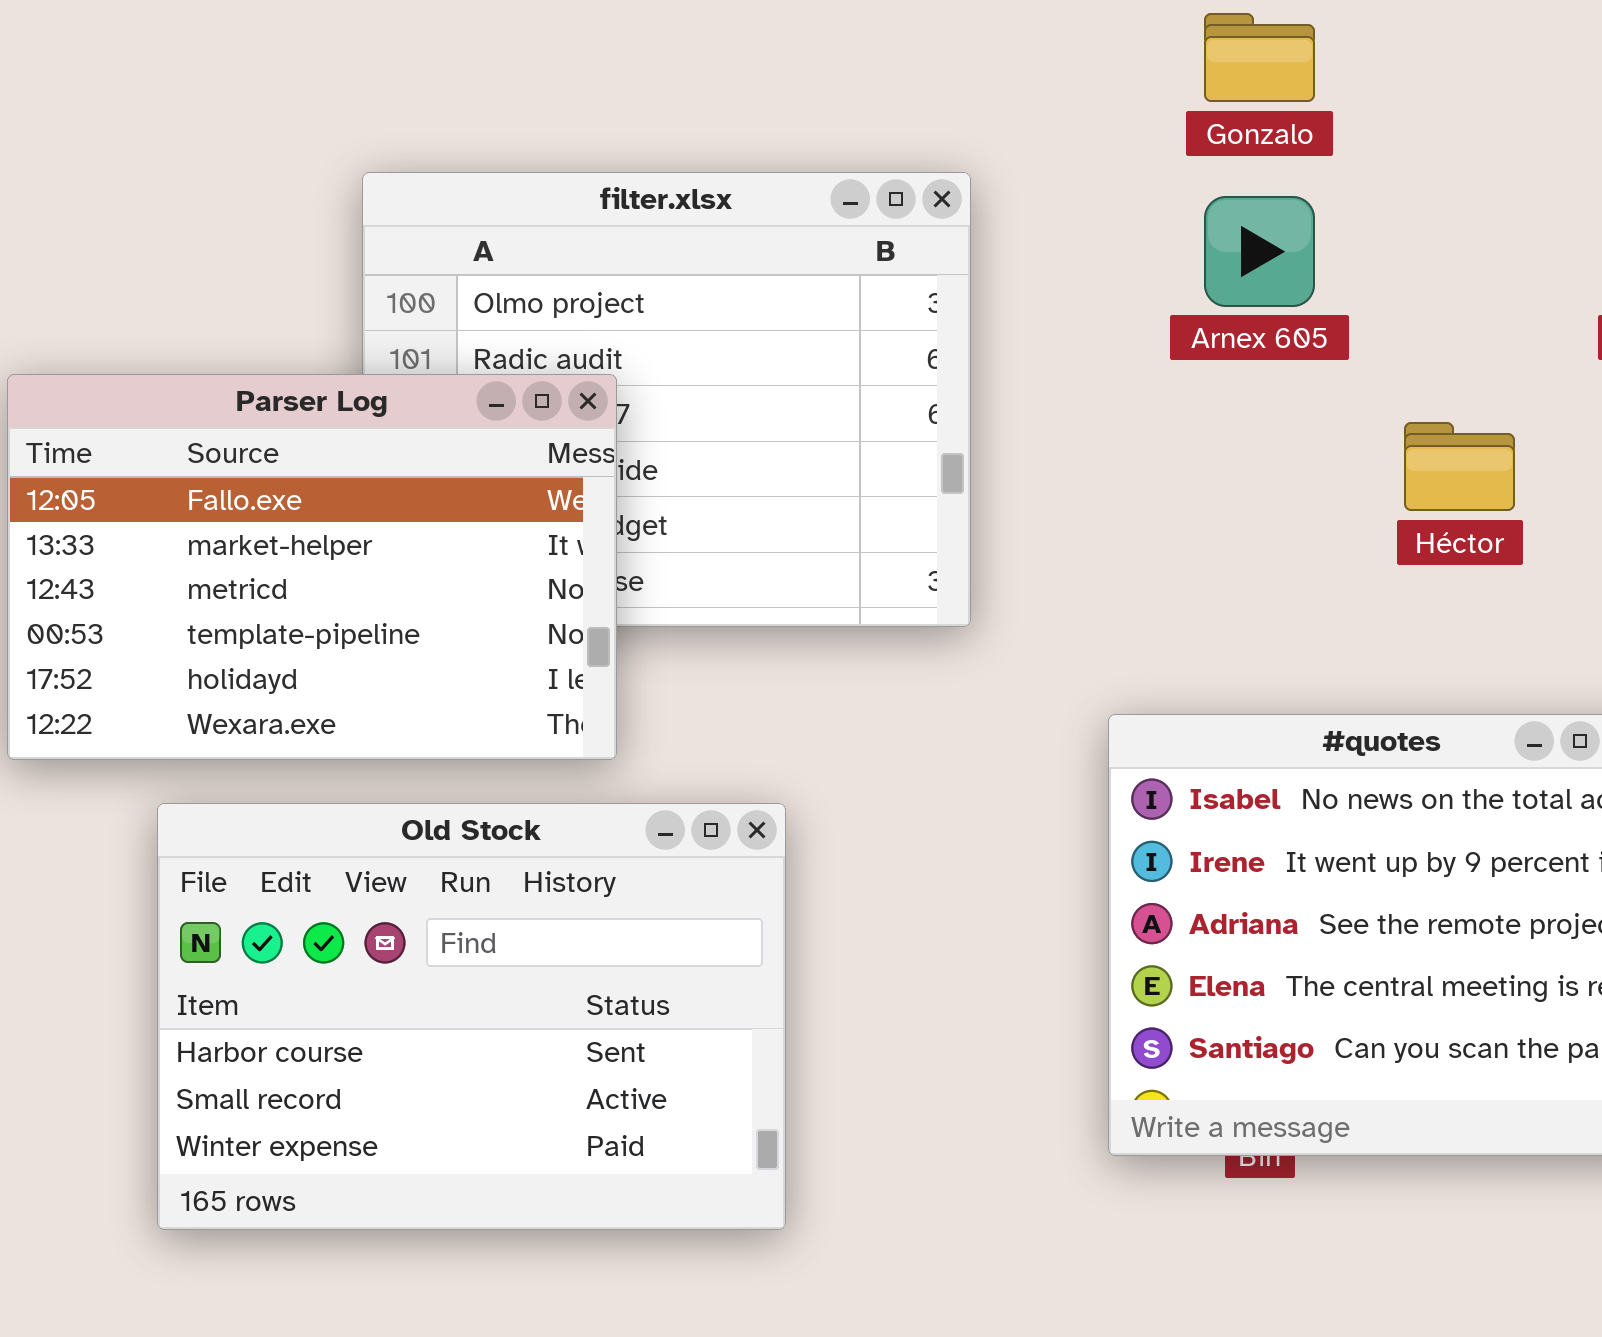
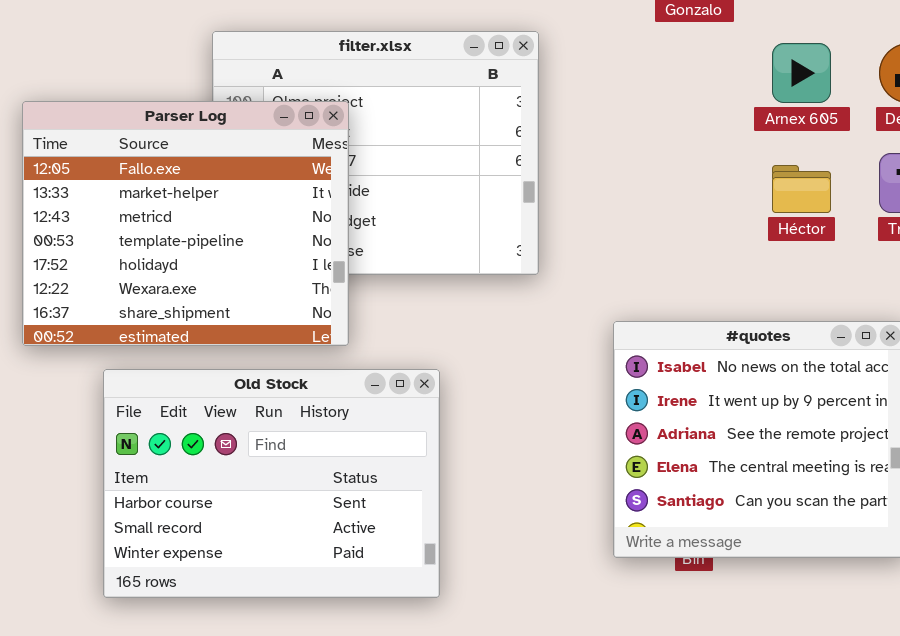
Arnex 605: [1204,196,1315,307] -> [772,43,831,103], moved
Parser Log: [7,374,617,760] -> [22,101,349,346], resized

